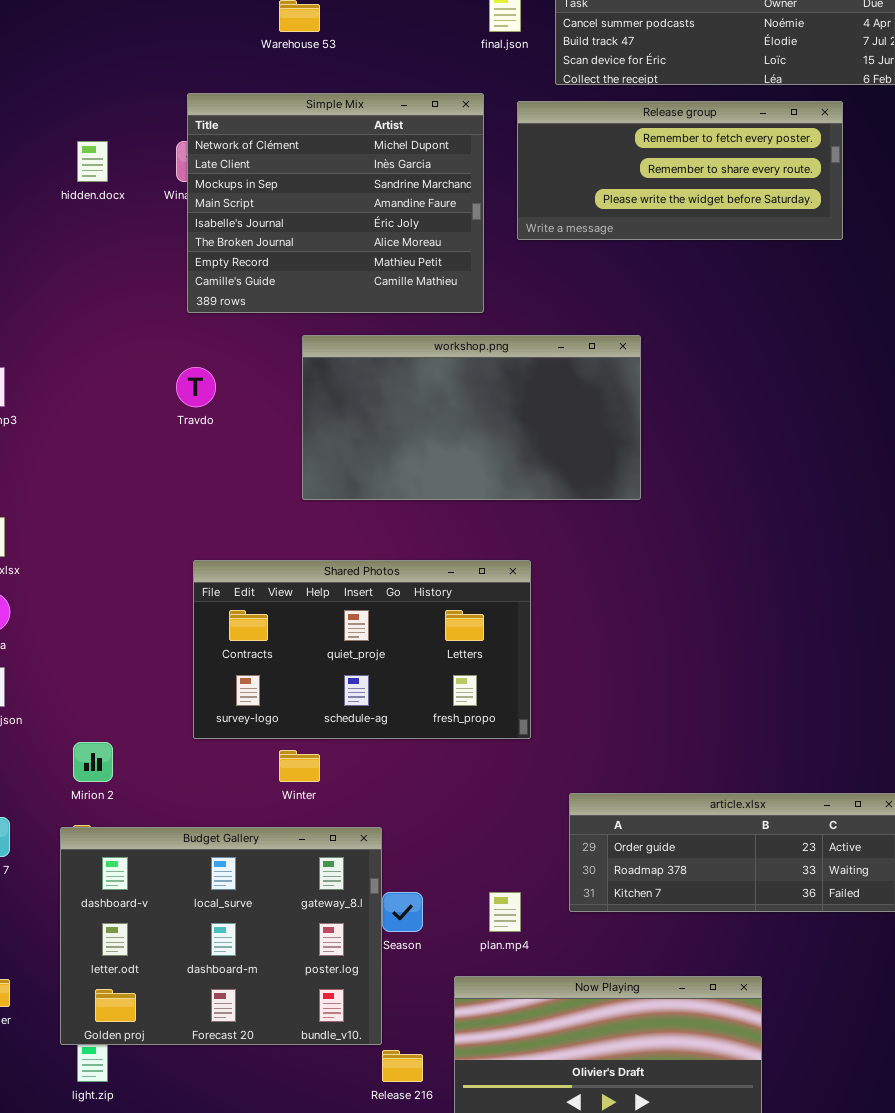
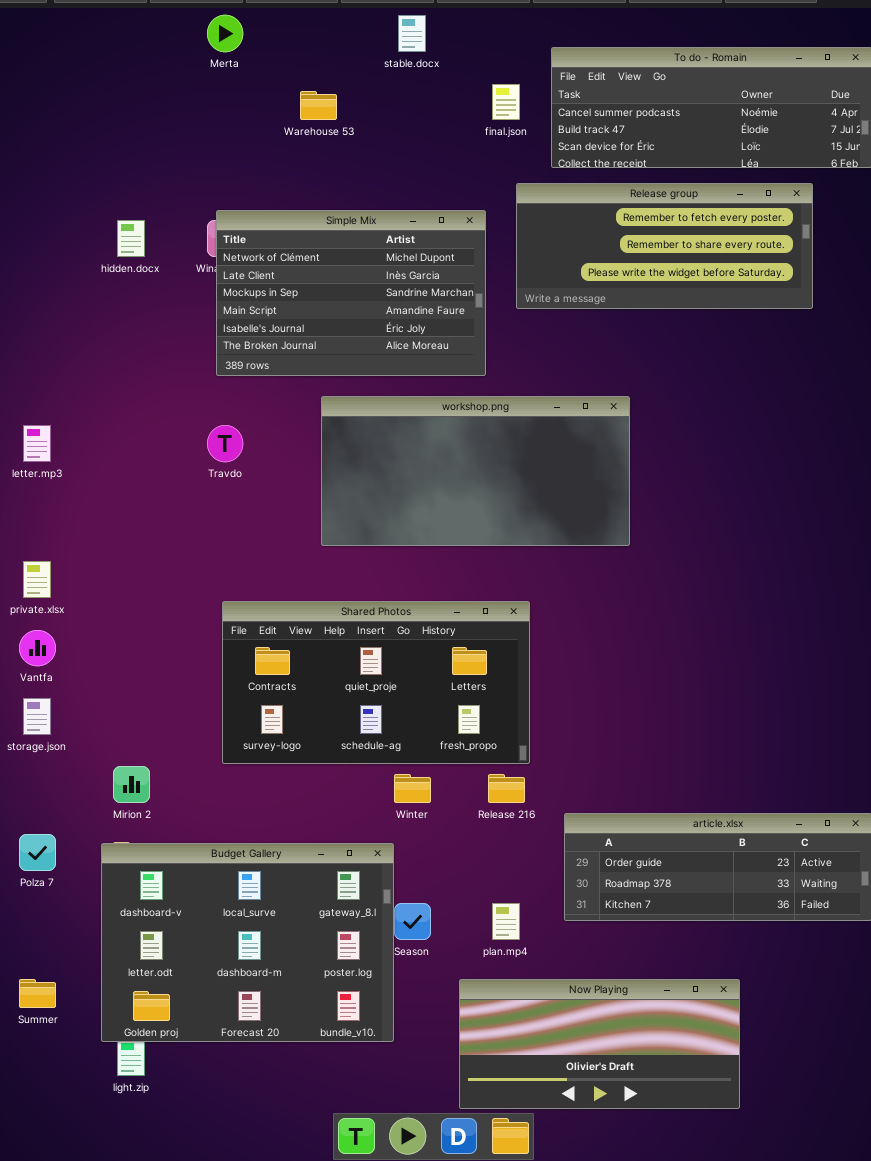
Simple Mix: [187,93,484,313] -> [216,210,486,376], resized
Winter: [279,750,320,782] -> [394,774,431,803], moved
Release 216: [382,1050,423,1082] -> [488,774,525,803], moved

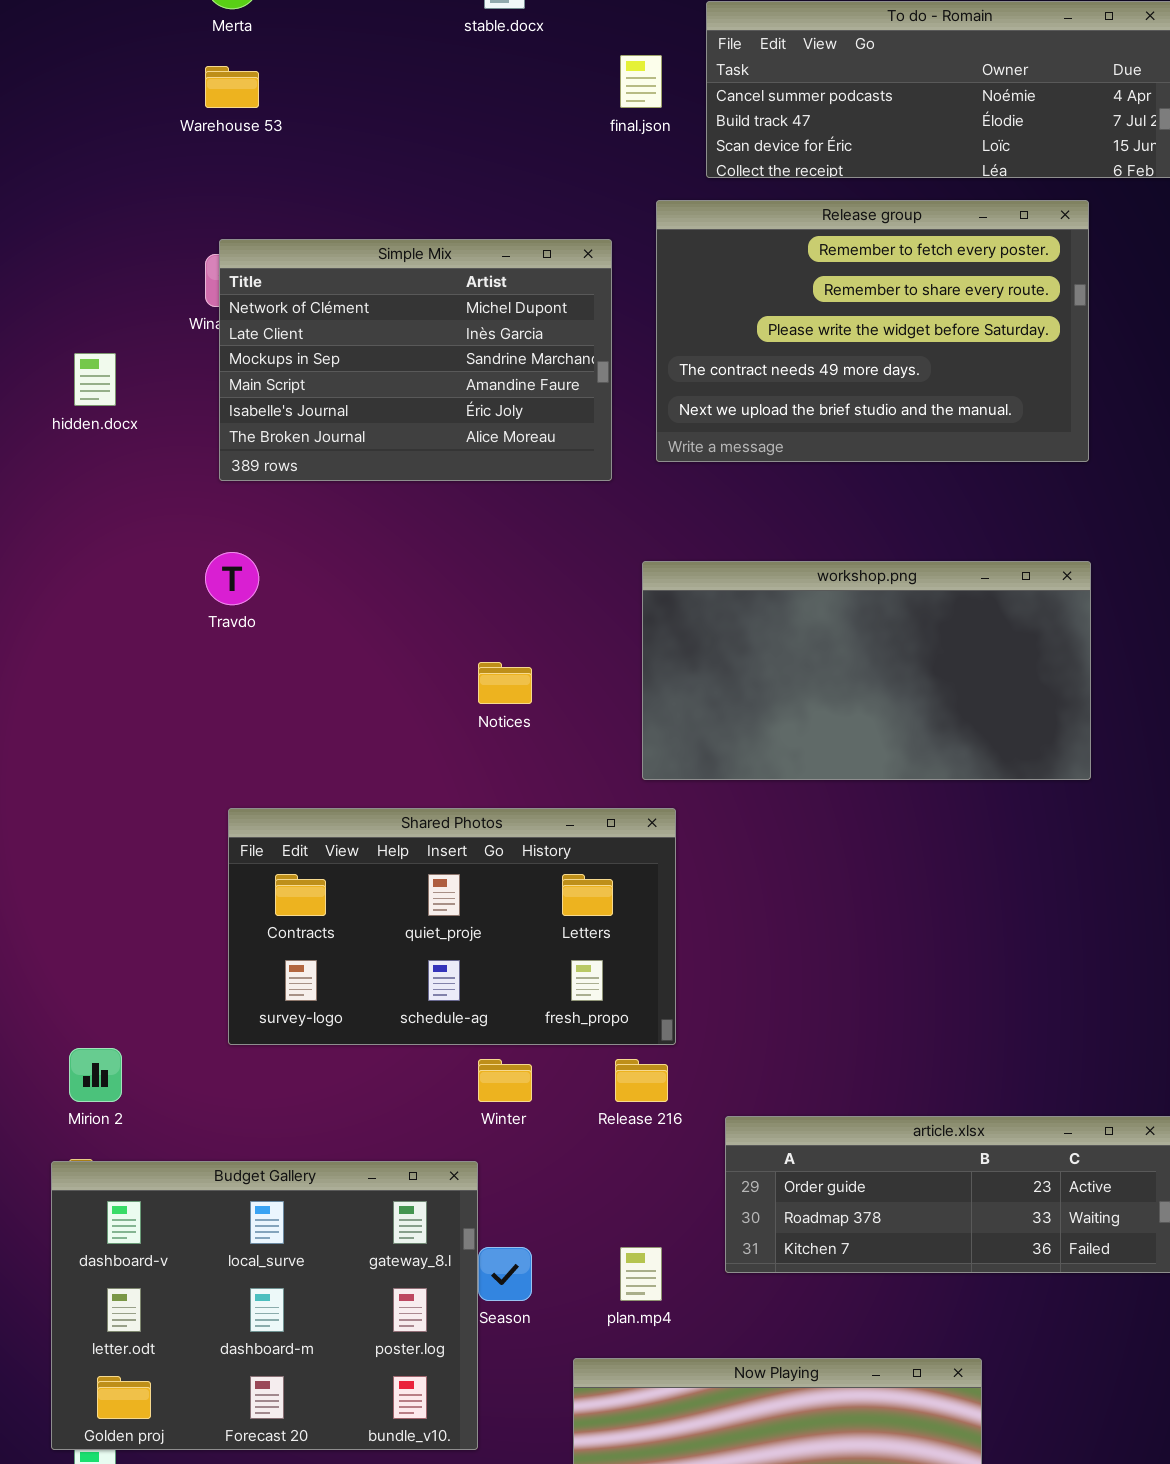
Warehouse 53: [300,91,337,120] -> [205,66,259,108], moved
Release group: [516,183,813,309] -> [656,200,1089,462], resized
hidden.docx: [117,220,145,257] -> [74,353,116,406], moved
workshop.png: [321,396,630,546] -> [642,561,1091,780], moved

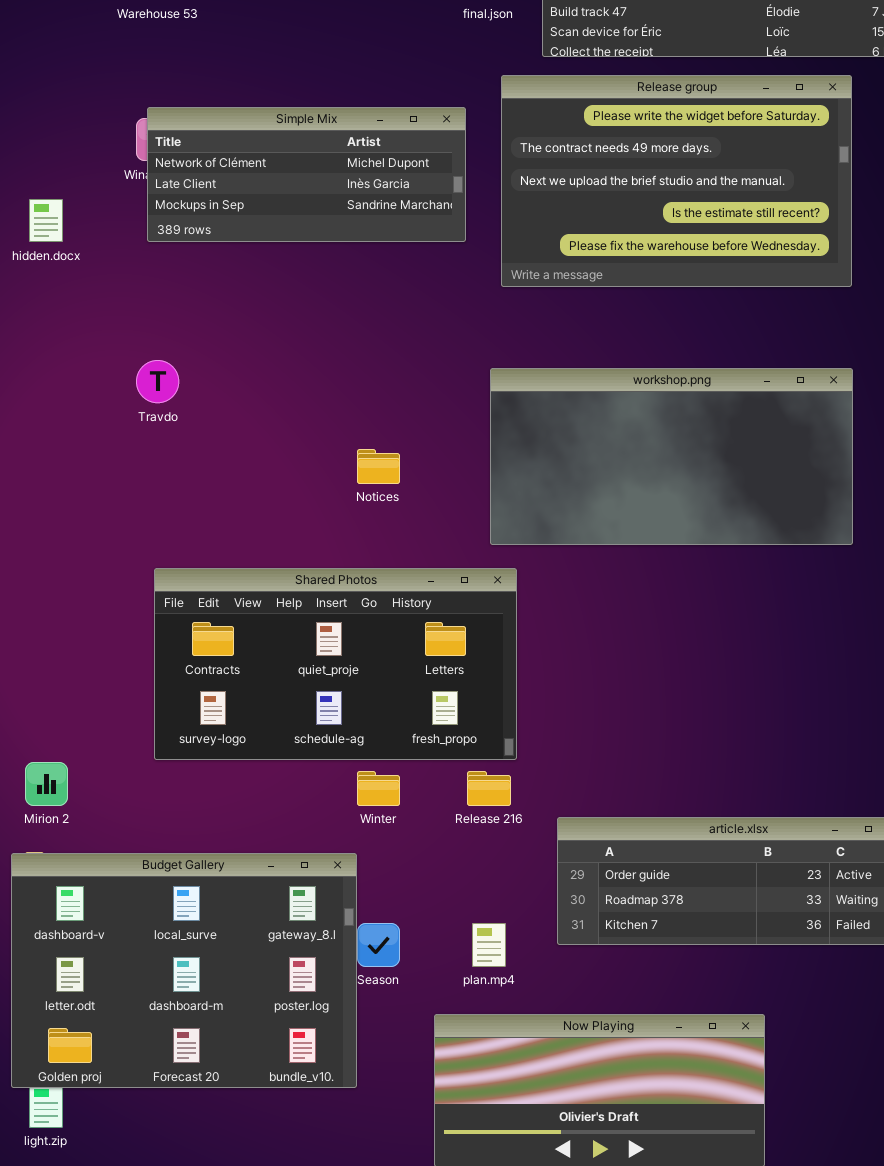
Release group: [656,200,1089,462] -> [501,75,852,287], scrolled down 2 rows
Simple Mix: [219,239,612,481] -> [147,107,466,242], resized

